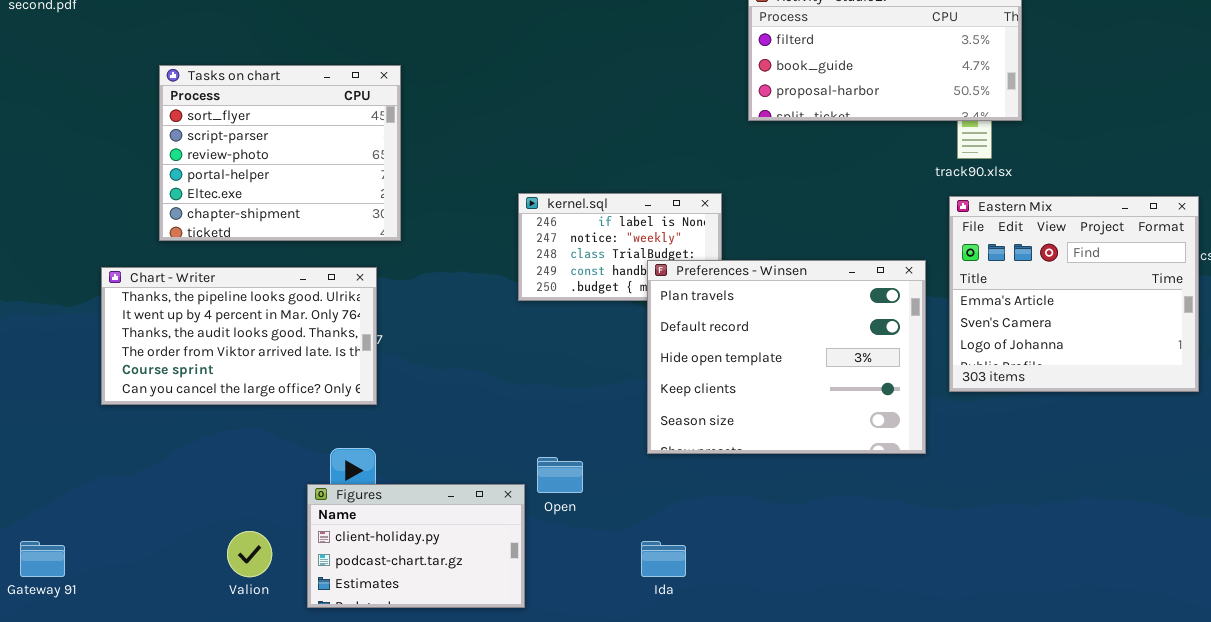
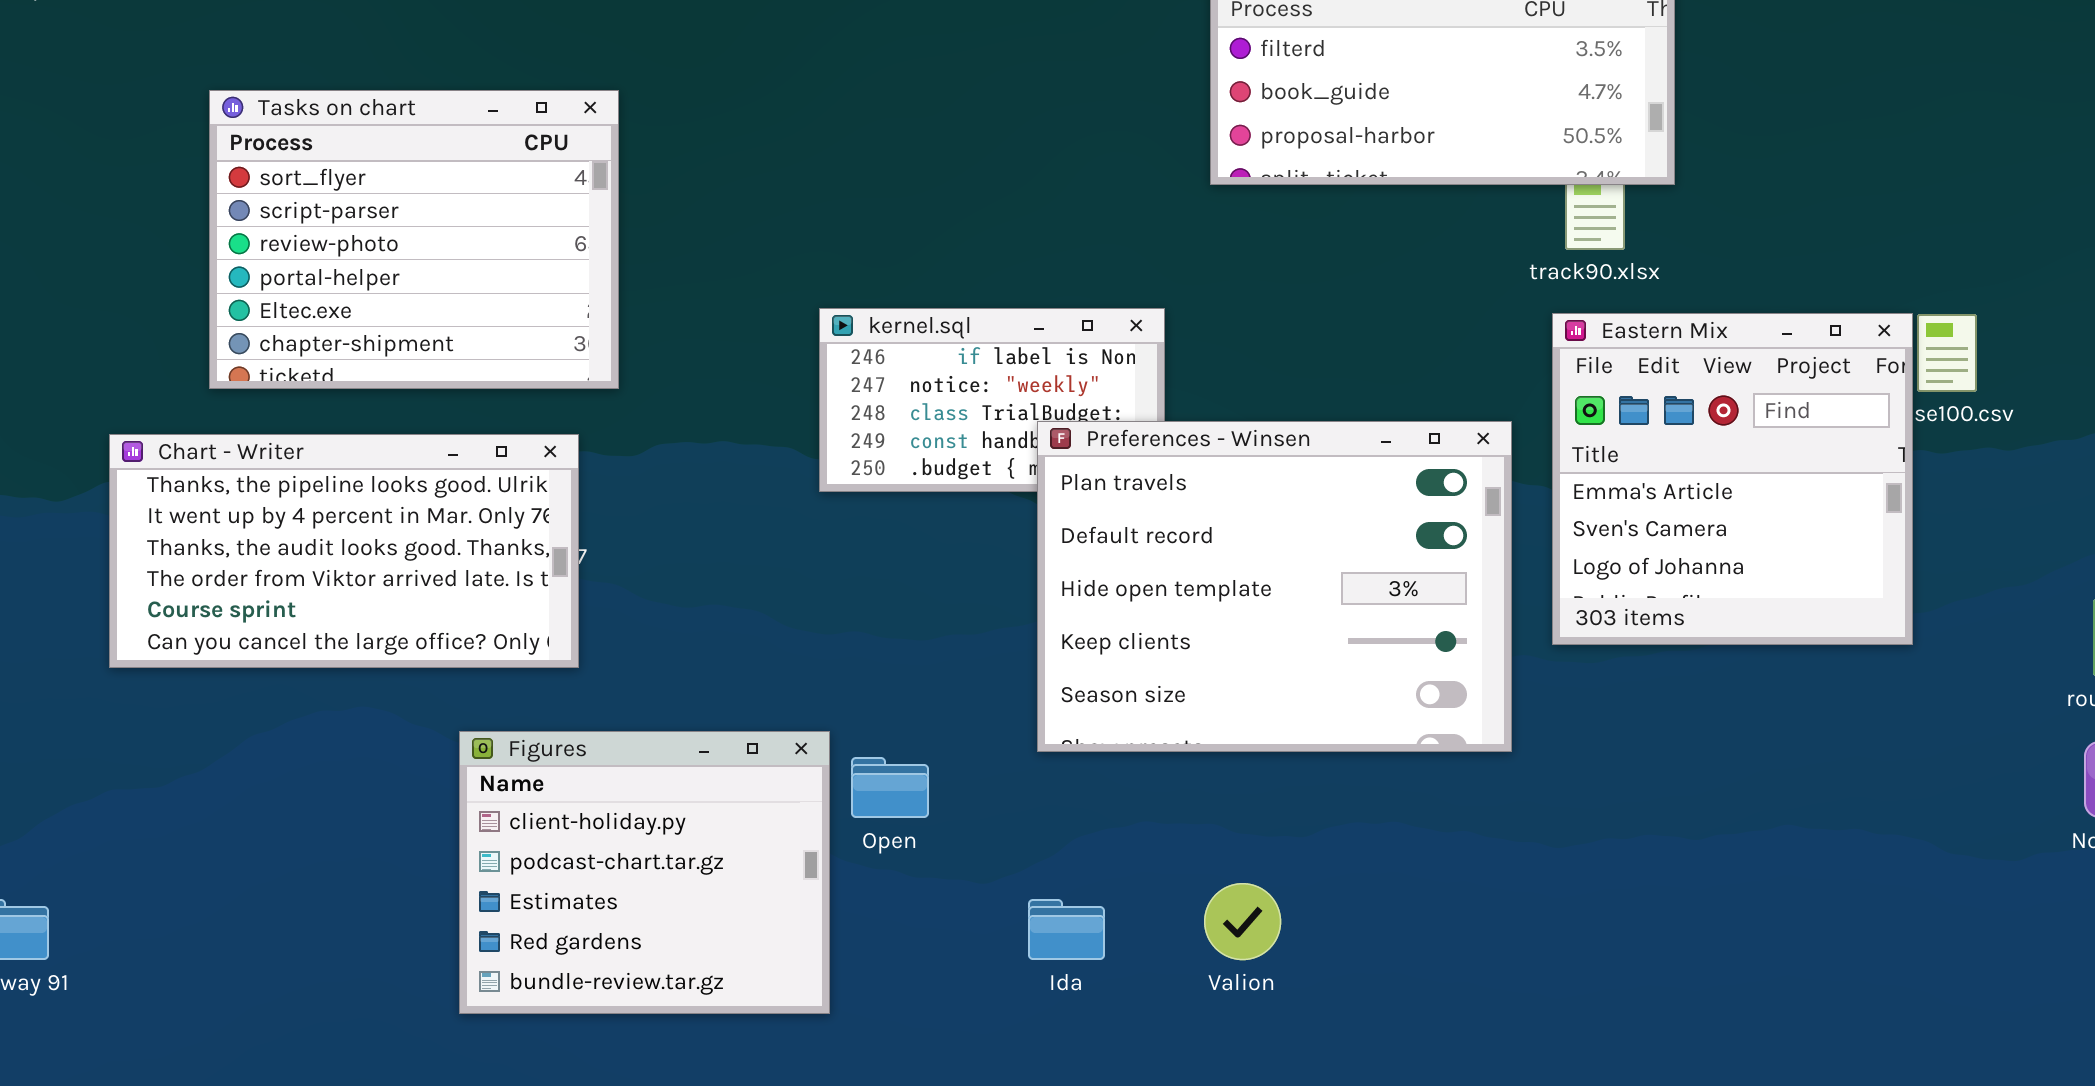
Eastern Mix: [949,196,1199,392] -> [1552,313,1913,645], resized
Figures: [307,484,525,608] -> [459,731,830,1014], resized
Valion: [227,531,272,577] -> [1204,883,1281,960], moved

